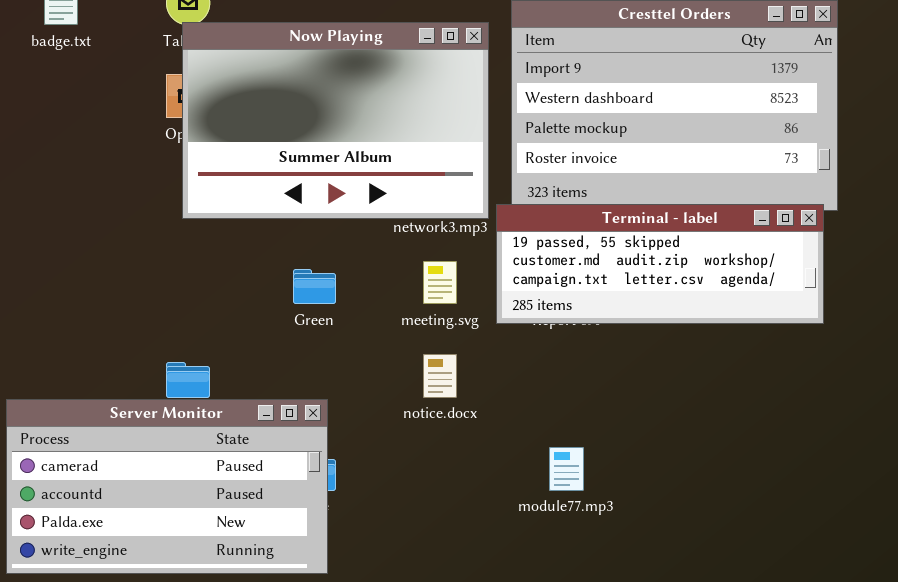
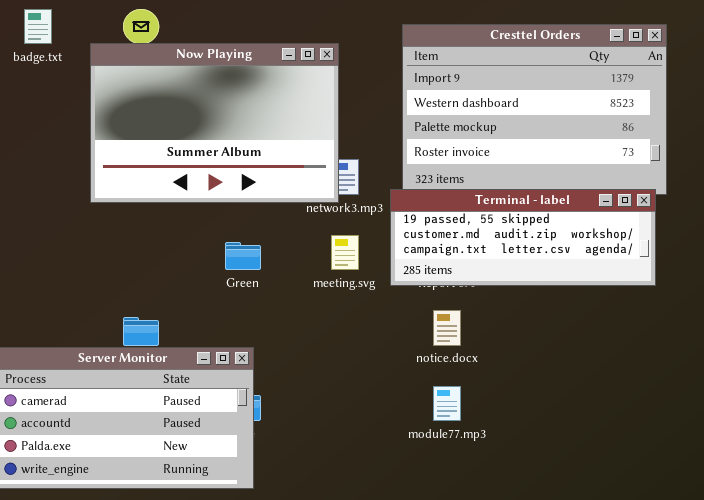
Now Playing: [182,22,489,219] -> [90,43,339,203], moved
notice.docx: [423,354,457,398] -> [433,310,461,346], moved

